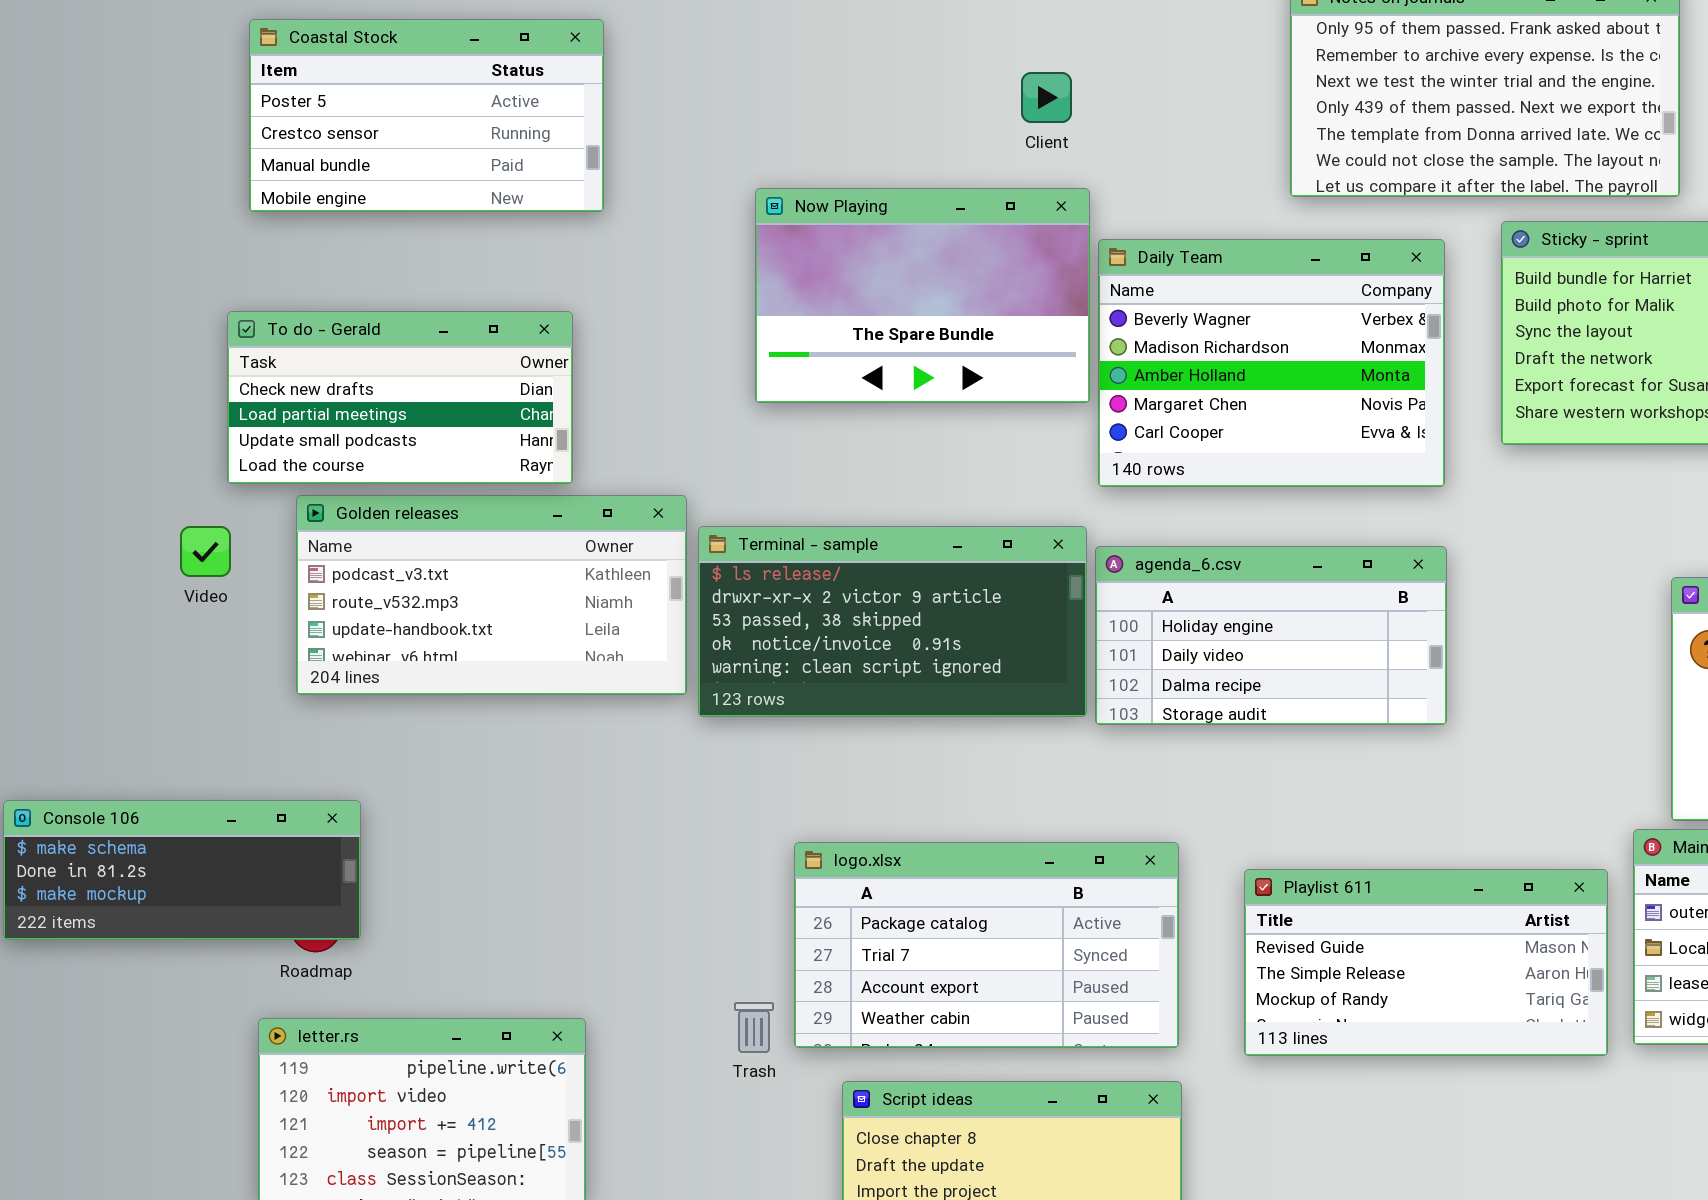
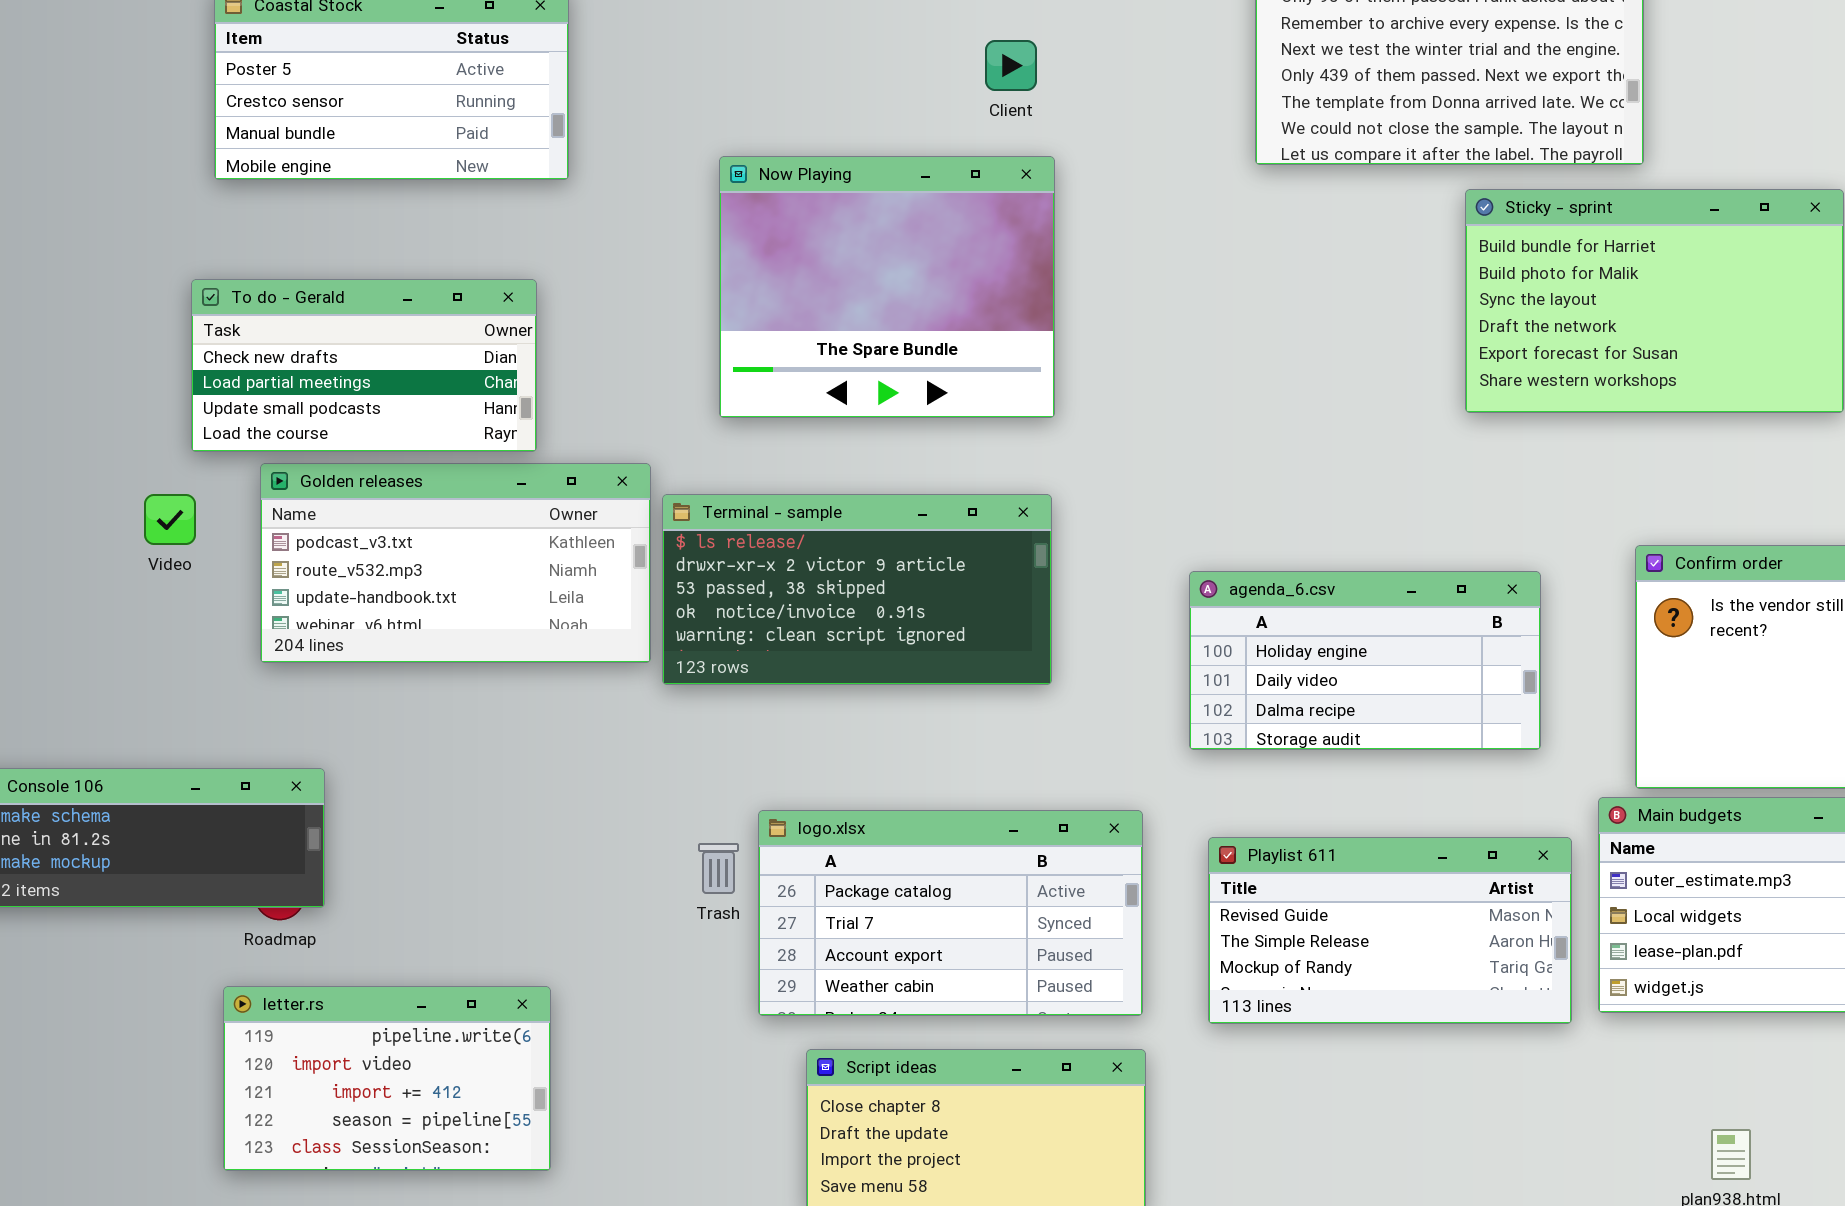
Now Playing: [755,188,1090,403] -> [719,156,1055,418], resized
Daily Team: [1098,239,1445,487] -> none, closed
agenda_6.csv: [1095,546,1447,725] -> [1189,571,1541,750], moved
Trash: [734,1002,774,1053] -> [698,843,739,894], moved

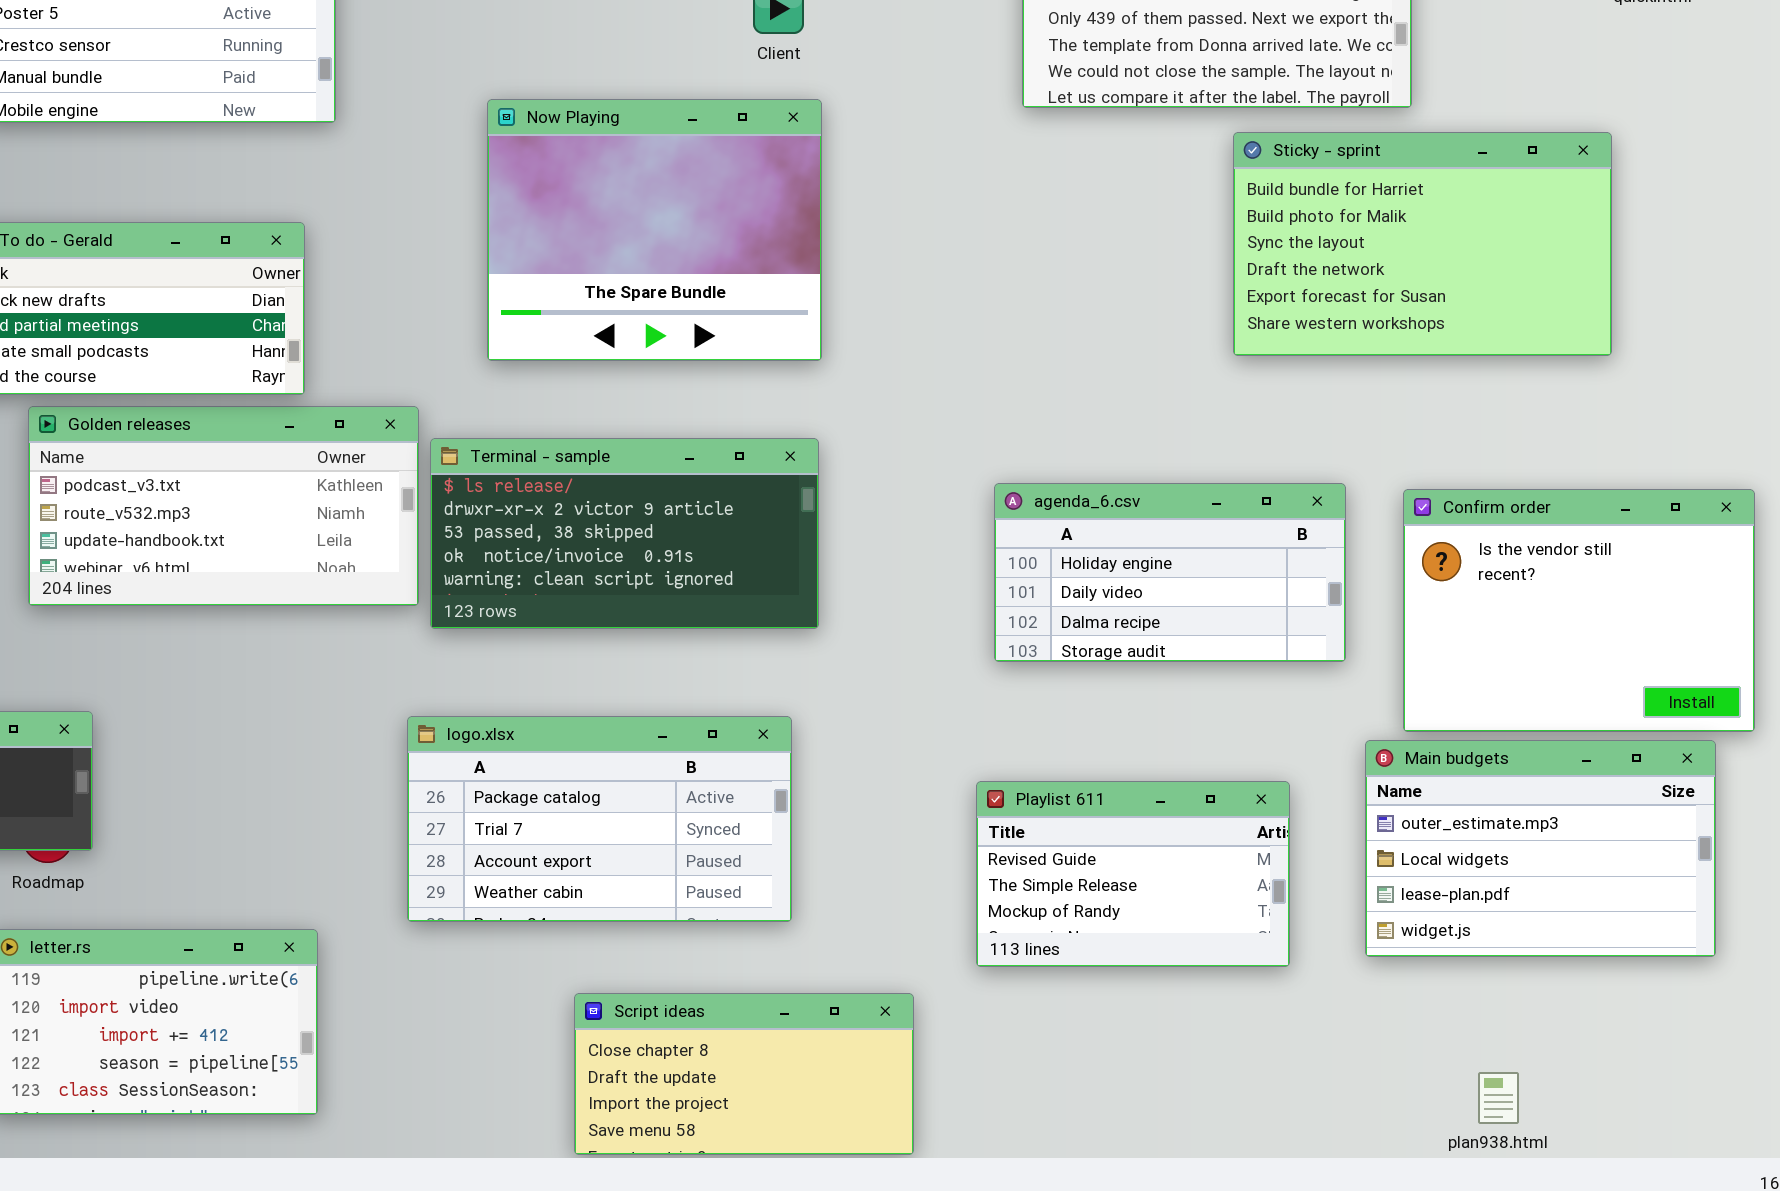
agenda_6.csv: [1189,571,1541,750] -> [994,483,1346,662], moved
logo.xlsx: [758,810,1143,1016] -> [407,716,792,922], moved
Playlist 611: [1208,837,1572,1024] -> [976,781,1290,967], resized

